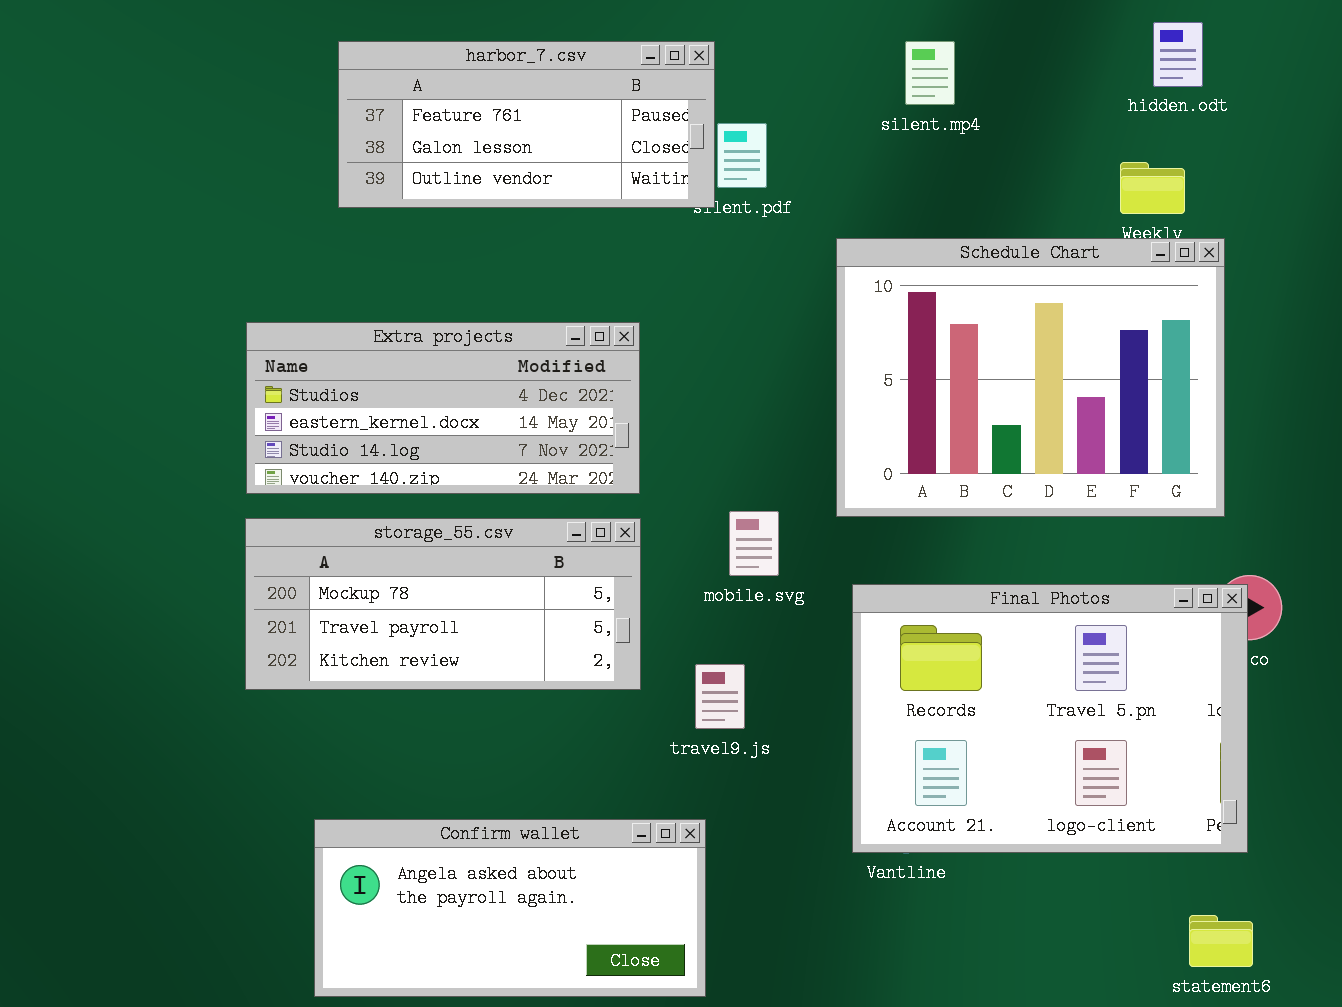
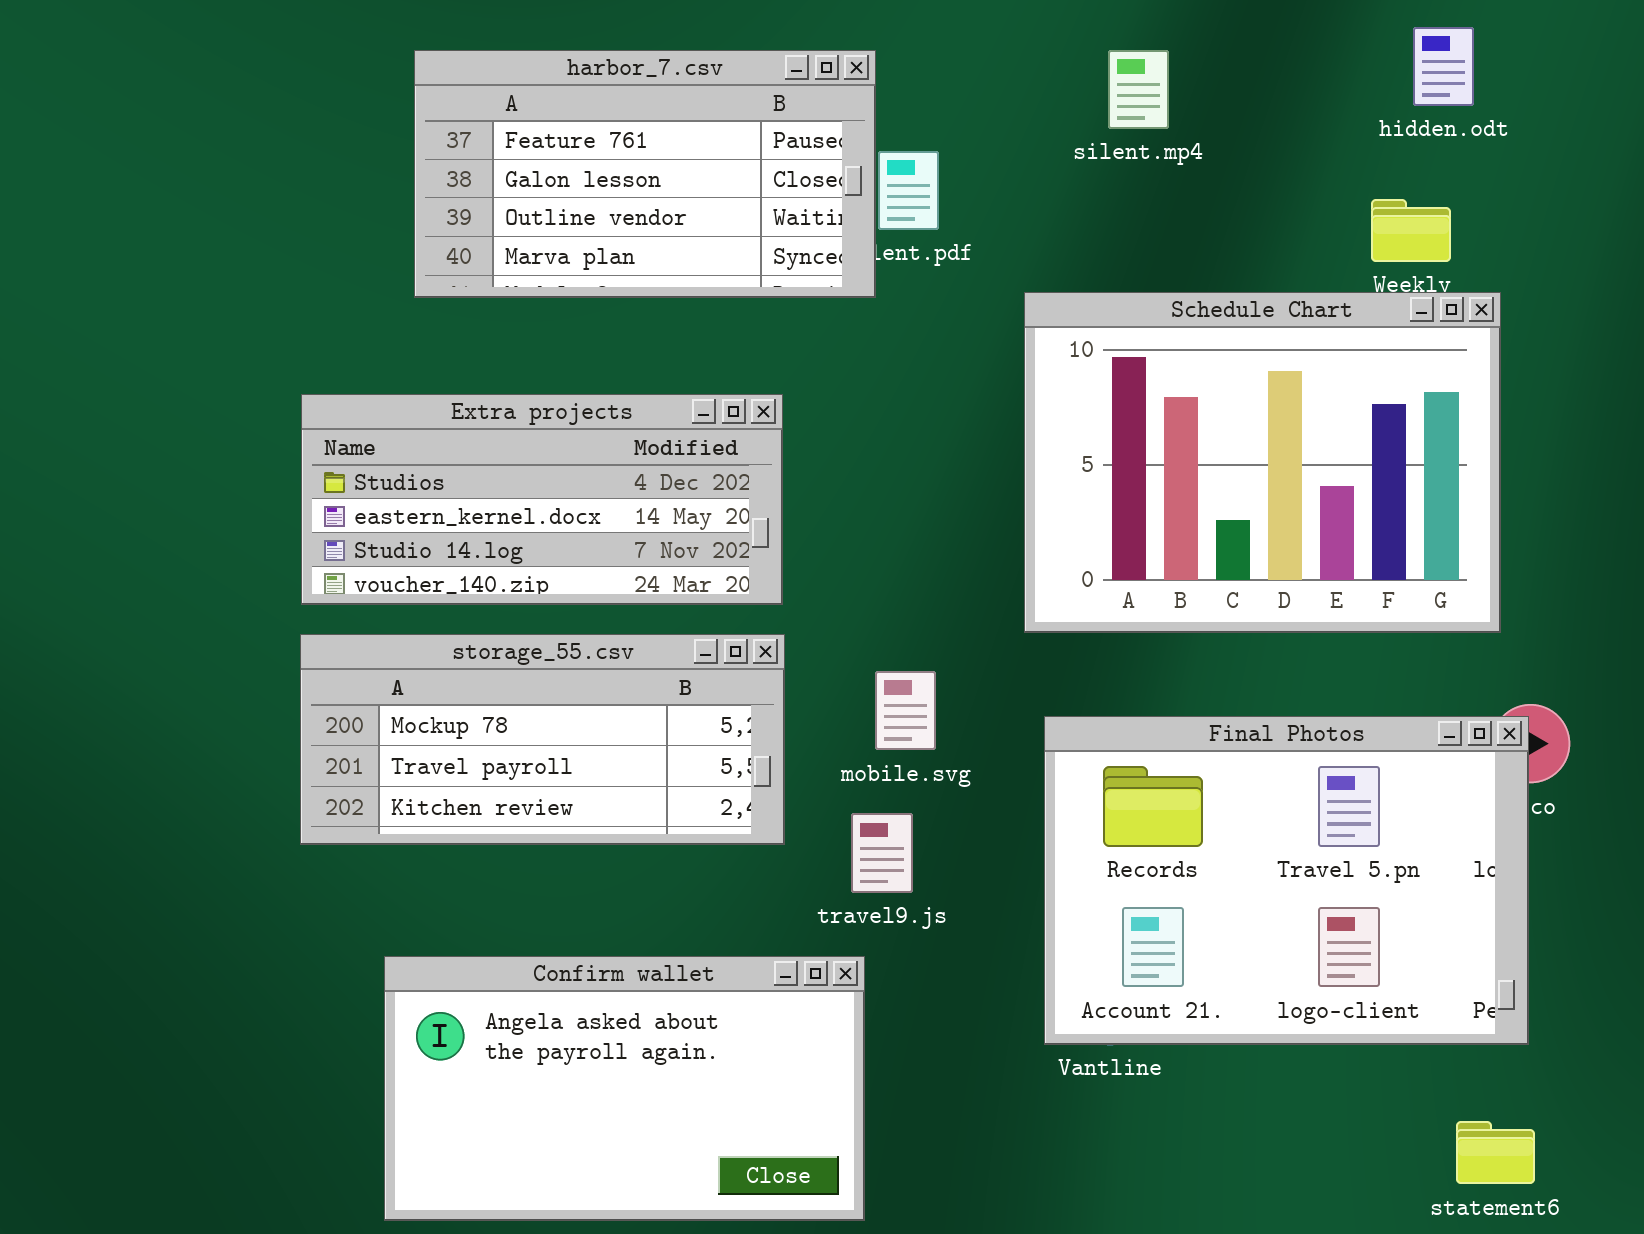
harbor_7.csv: [338,41,715,208] -> [414,50,876,298], resized
mobile.svg: [729,511,779,576] -> [875,671,936,750], moved
Confirm wallet: [314,819,706,997] -> [384,956,865,1221], resized

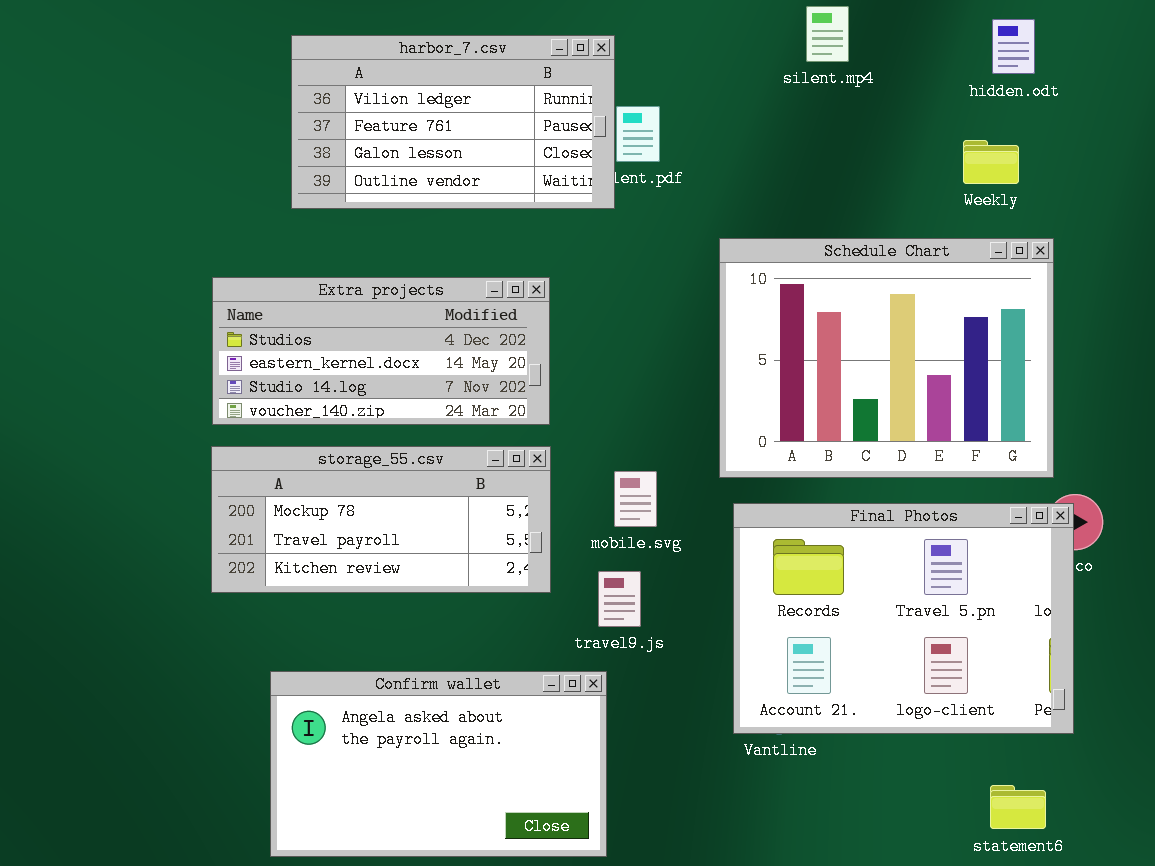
harbor_7.csv: [414,50,876,298] -> [291,35,615,209], scrolled up 1 row
silent.mp4: [1108,50,1169,129] -> [806,6,849,62], moved
Schedule Chart: [1024,292,1501,633] -> [719,238,1054,478], moved
statement6: [1456,1121,1535,1184] -> [990,785,1046,829], moved

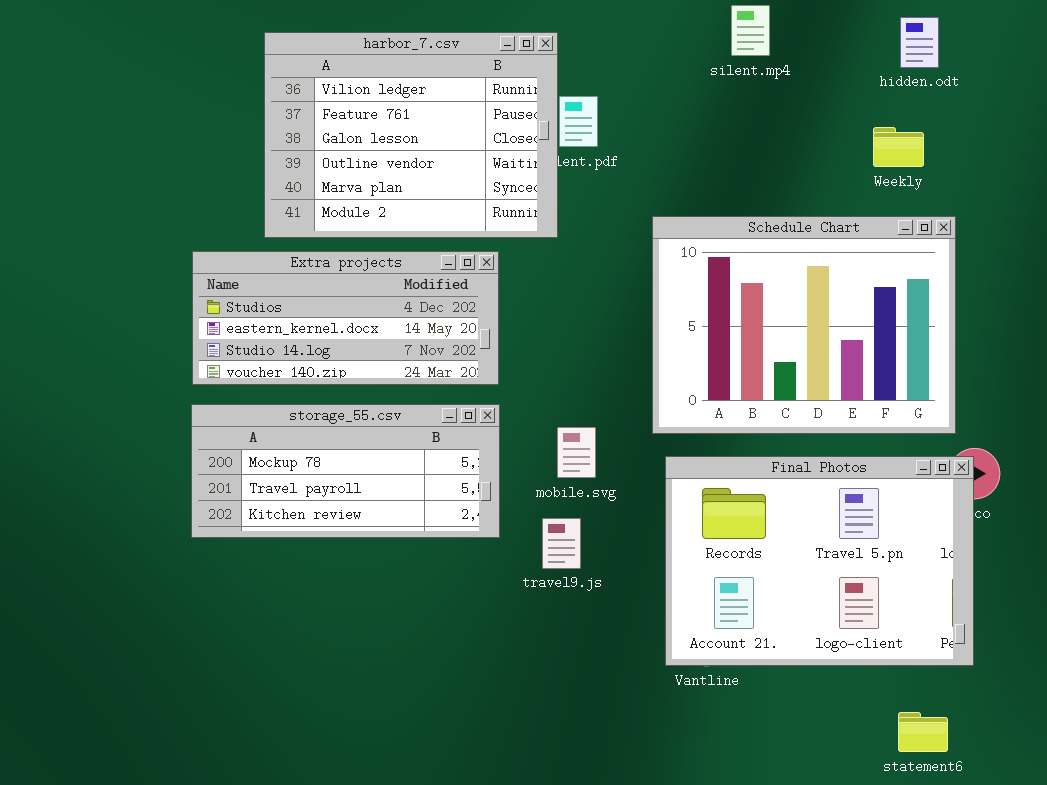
harbor_7.csv: [291,35,615,209] -> [264,32,558,238], resized
Confirm wallet: [270,671,607,857] -> none, closed

